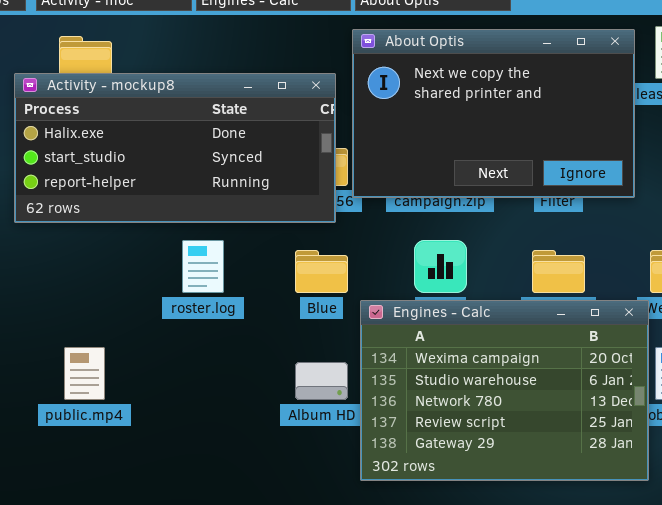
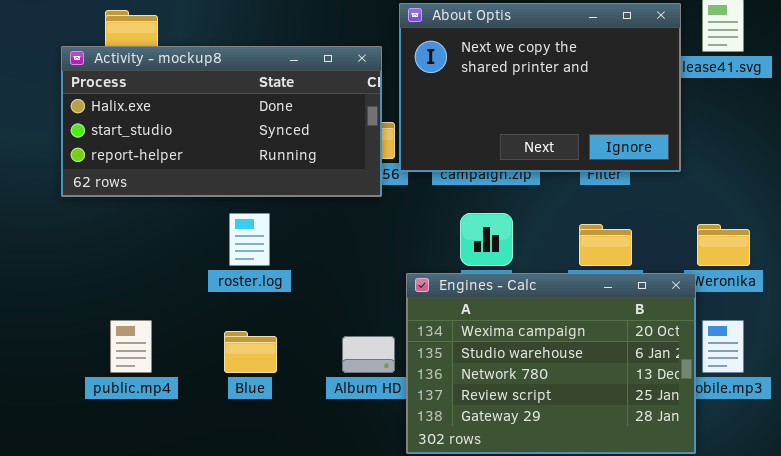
Blue: [295,250,348,293] -> [224,331,277,373], moved

